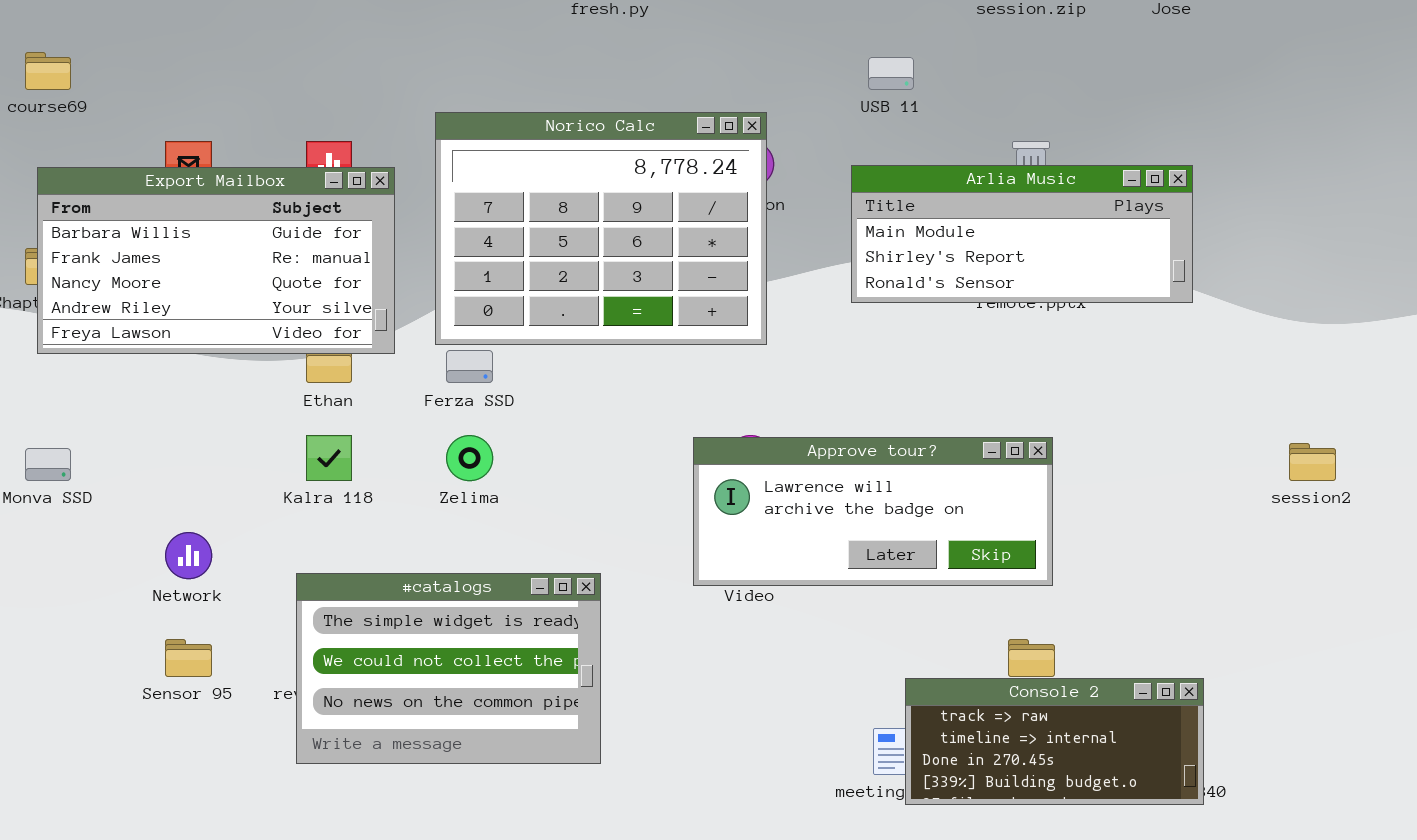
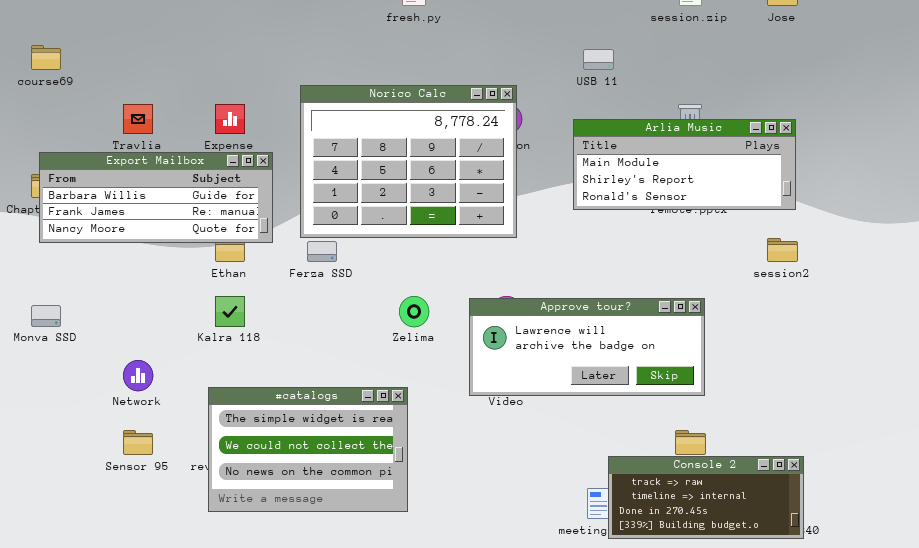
Export Mailbox: [37,167,395,354] -> [39,152,273,243], resized
Zelima: [446,435,493,481] -> [399,296,429,327], moved
session2: [1289,443,1336,481] -> [767,238,798,262], moved

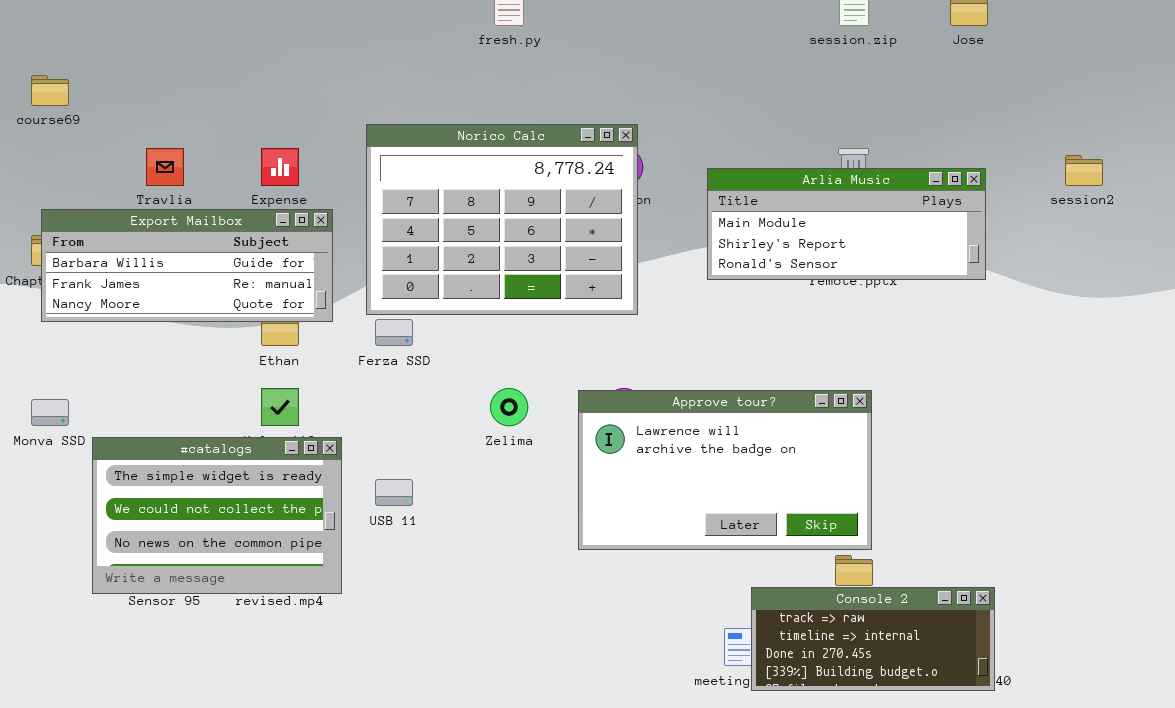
USB 11: [583,49,614,70] -> [375,479,413,506], moved
session2: [767,238,798,262] -> [1065,155,1103,186], moved
Approve tour?: [469,298,705,396] -> [578,390,872,550], resized
#catalogs: [208,387,408,512] -> [92,437,342,594], moved

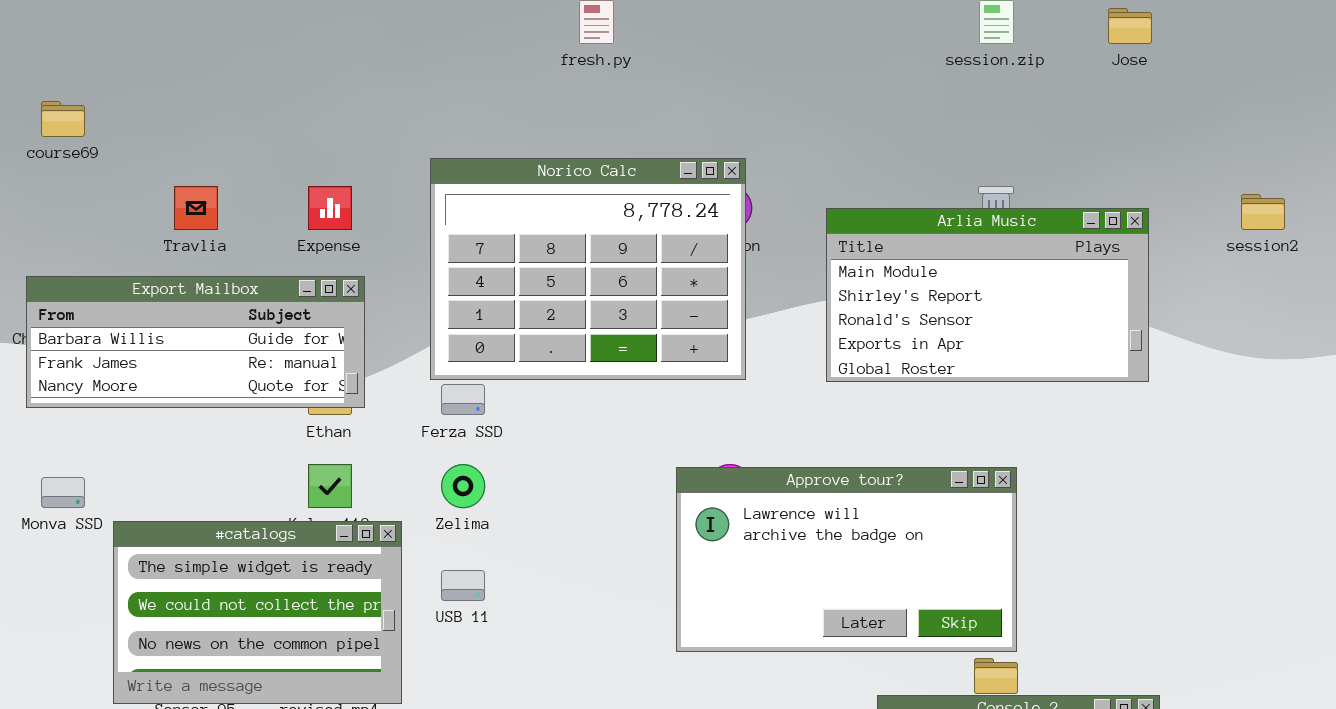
Arlia Music: [707,168,986,280] -> [826,208,1149,382], resized
Export Mailbox: [41,209,333,322] -> [26,276,365,408], moved
Zelima: [490,388,528,426] -> [441,464,485,508], moved

